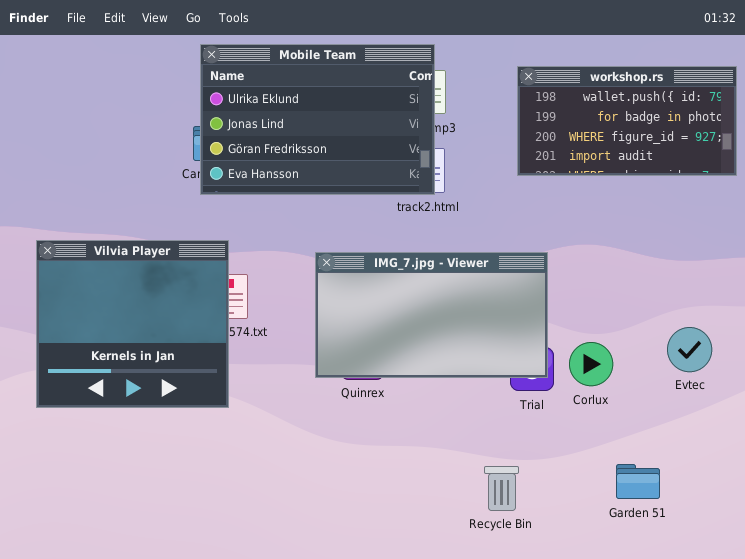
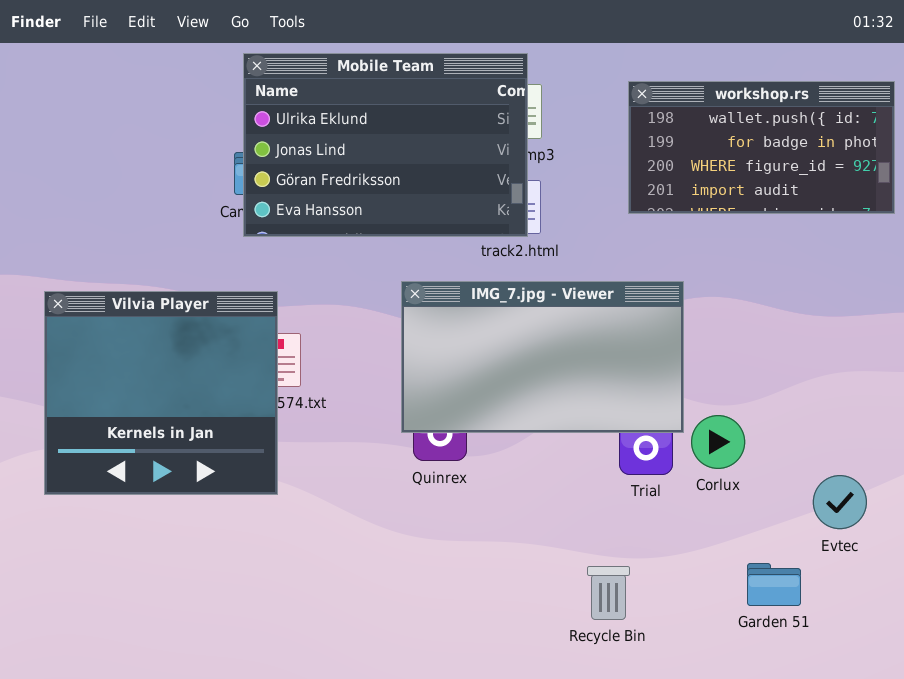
IMG_7.jpg - Viewer: [315,252,548,378] -> [401,281,684,433], moved
Evtec: [667,327,712,372] -> [813,475,867,529], moved

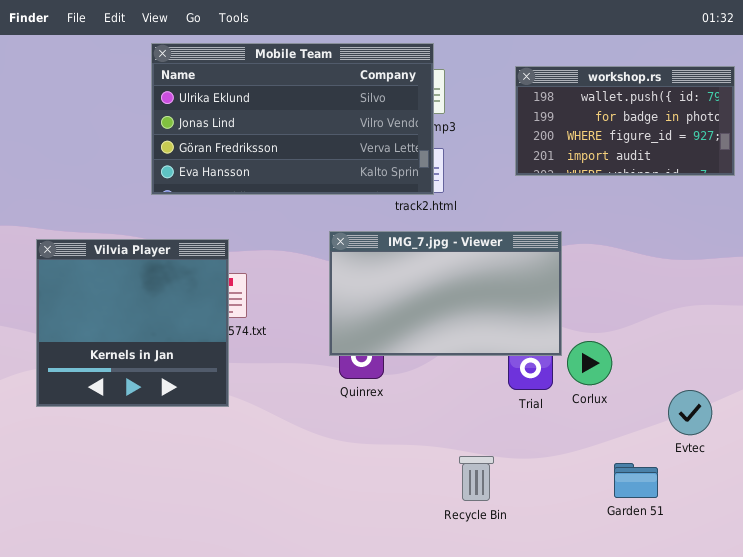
Mobile Team: [243,53,528,237] -> [151,43,434,195], resized
Recycle Bin: [587,566,630,620] -> [459,456,494,501], moved

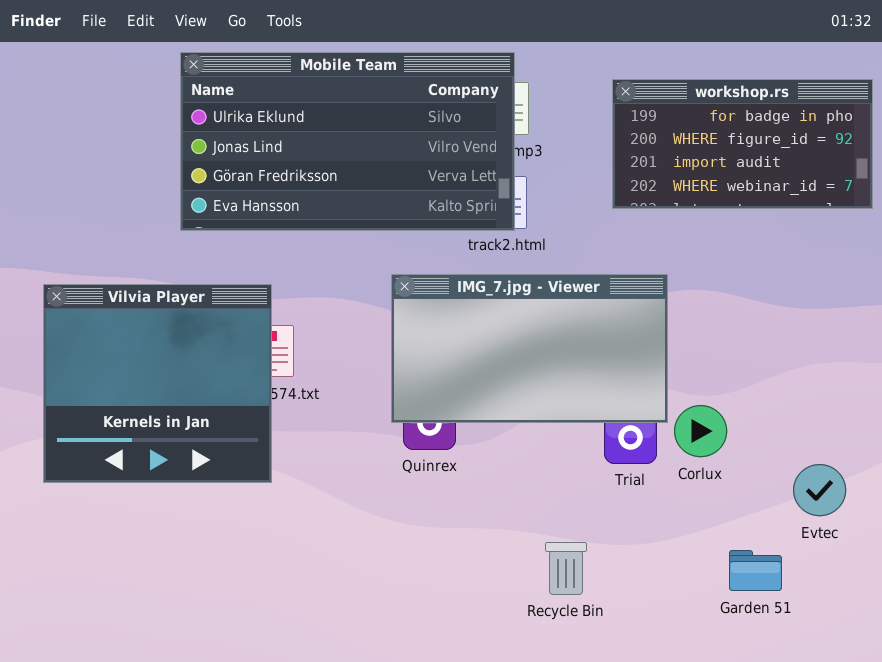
workshop.rs: [515,66,735,176] -> [612,79,873,209], scrolled down 1 row

